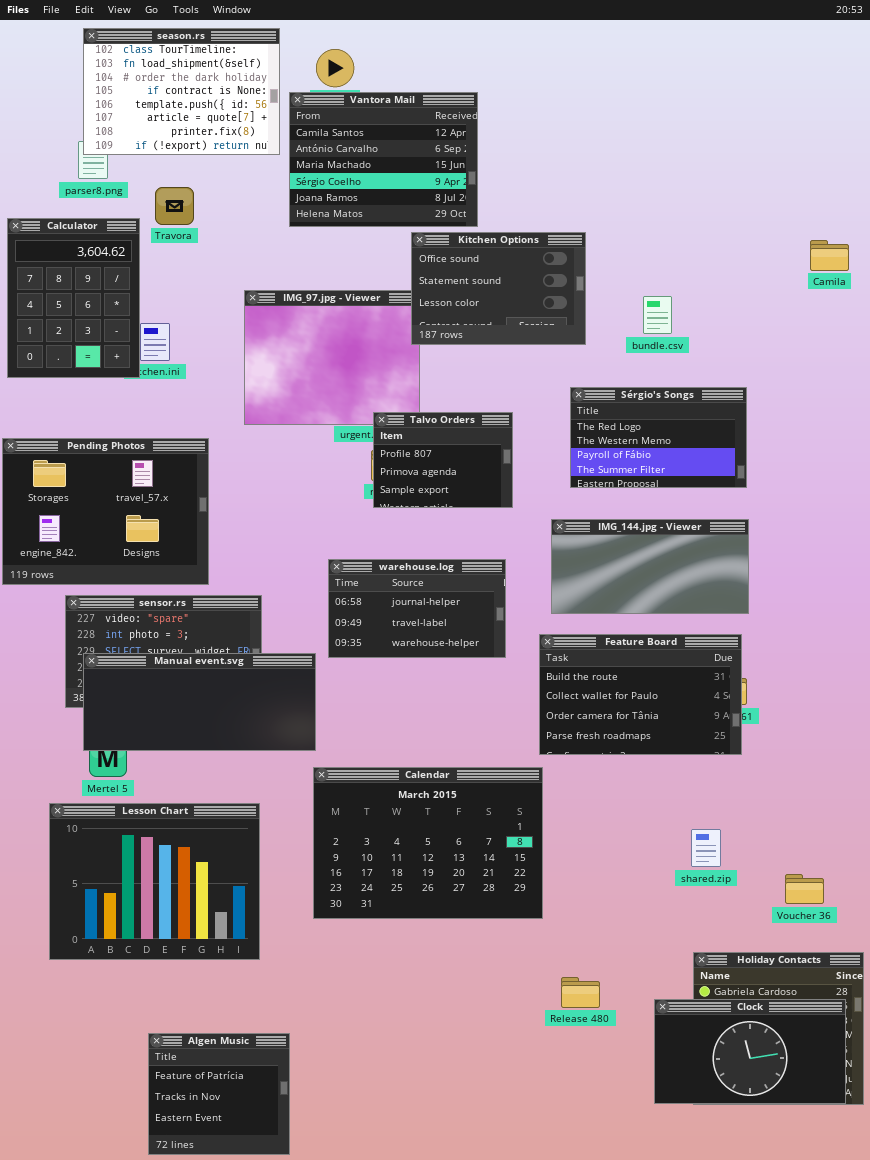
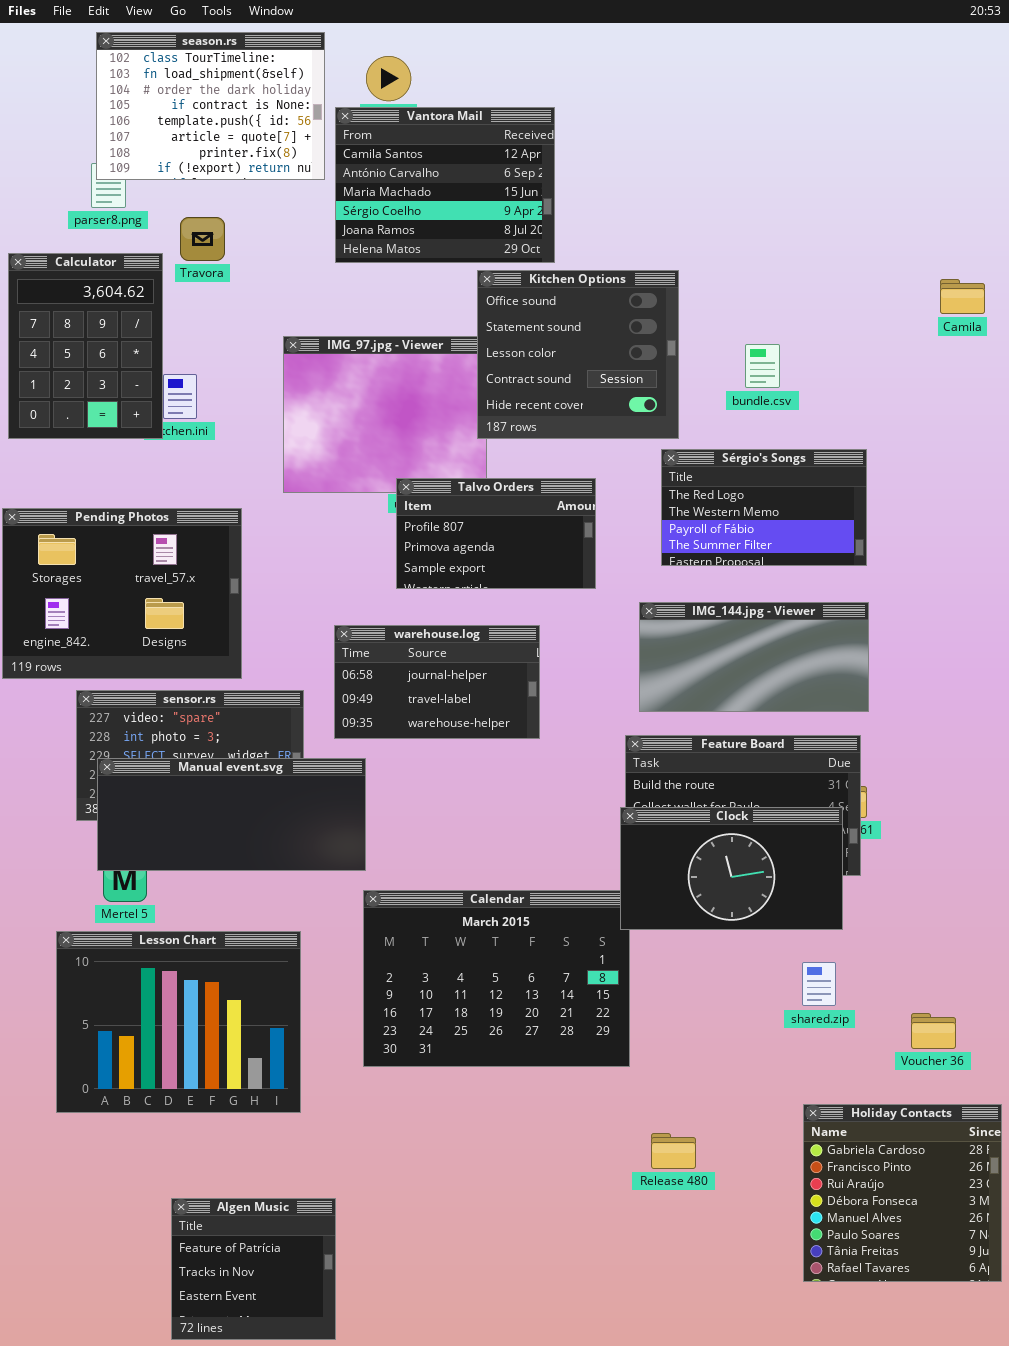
Kitchen Options: [411,232,586,345] -> [477,270,679,439], resized
Talvo Orders: [373,412,513,508] -> [396,478,596,589], resized
warehouse.log: [328,559,506,658] -> [334,625,540,739], moved
Clock: [654,999,846,1104] -> [620,807,843,930], moved

